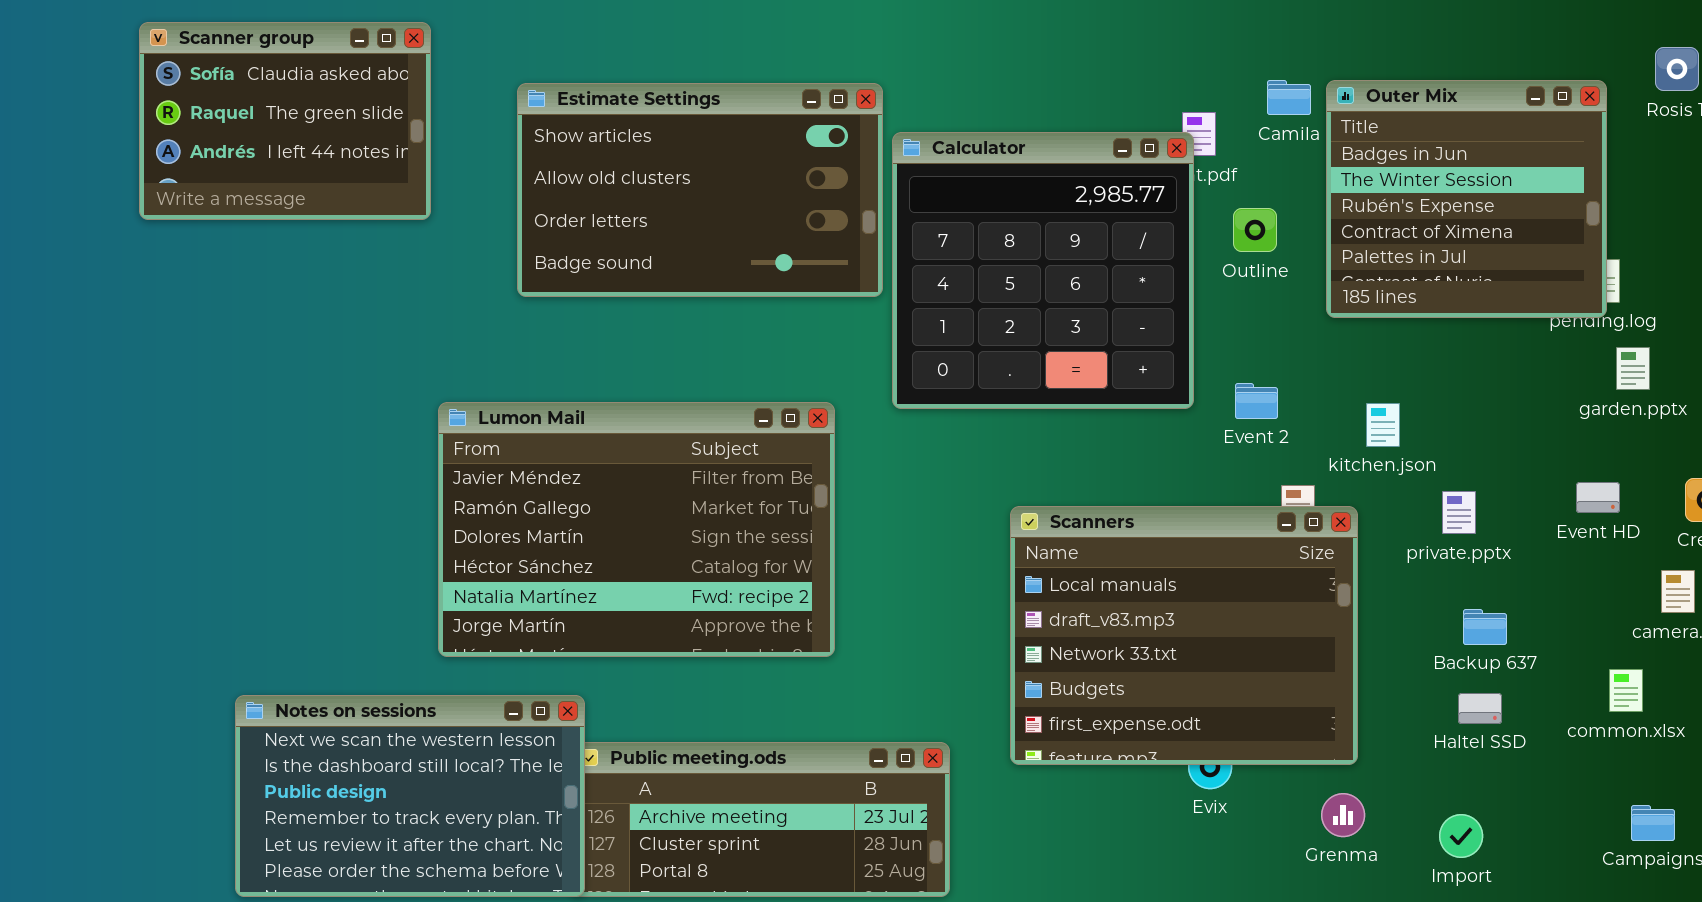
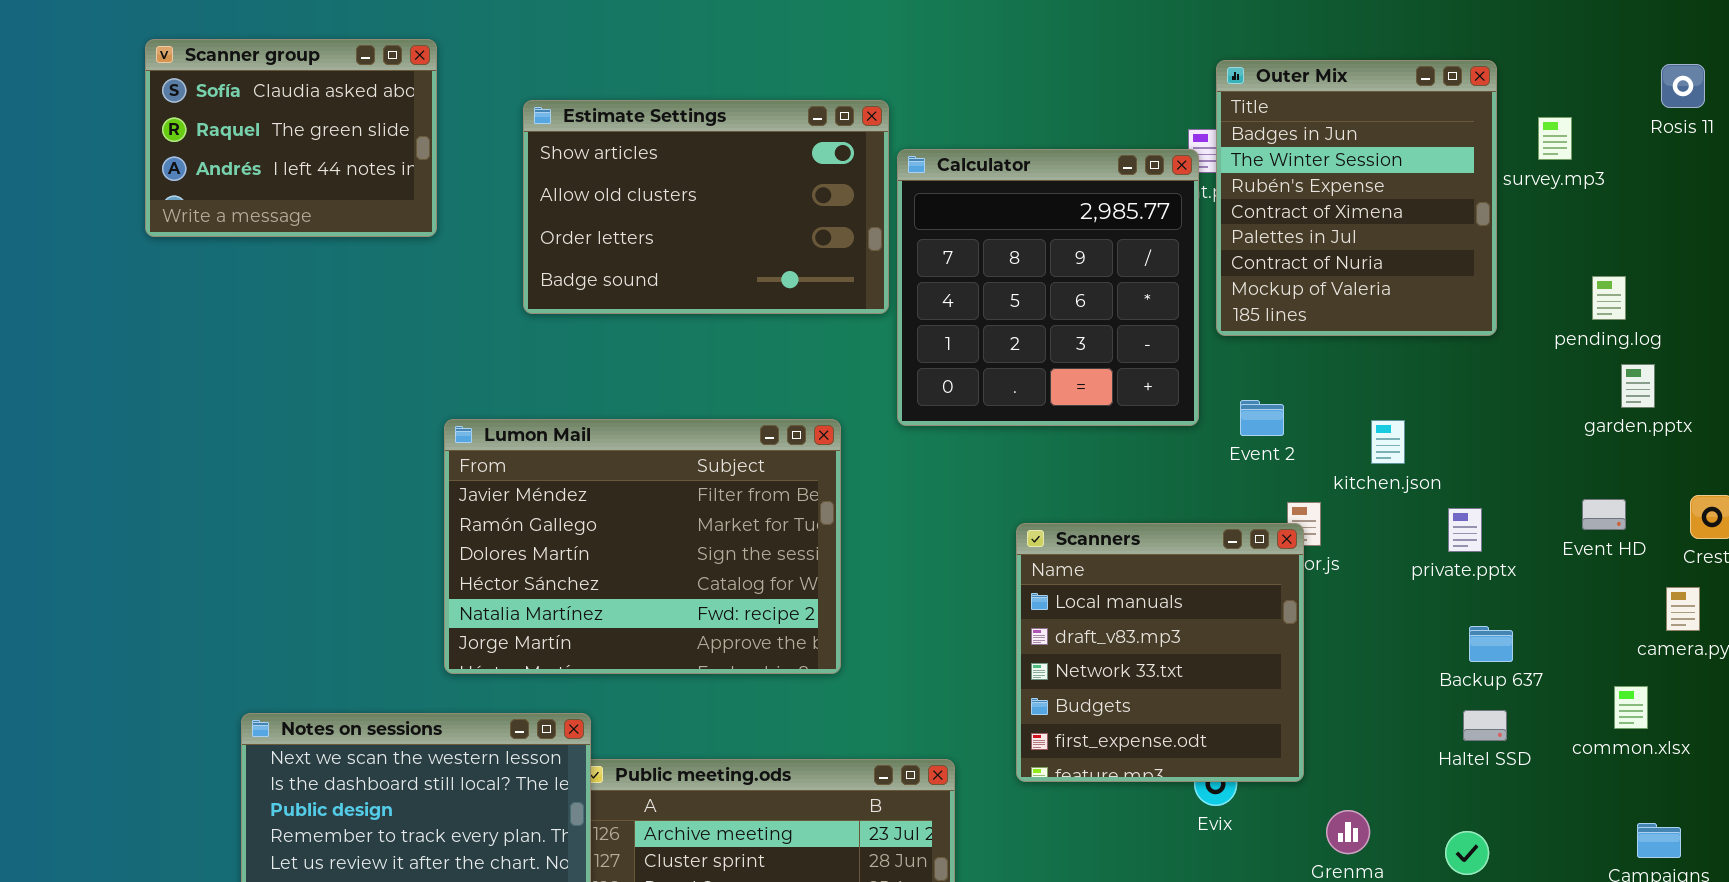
Outer Mix: [1326,80,1607,318] -> [1216,60,1497,336], moved, resized
Scanners: [1010,506,1358,765] -> [1016,523,1304,782], resized

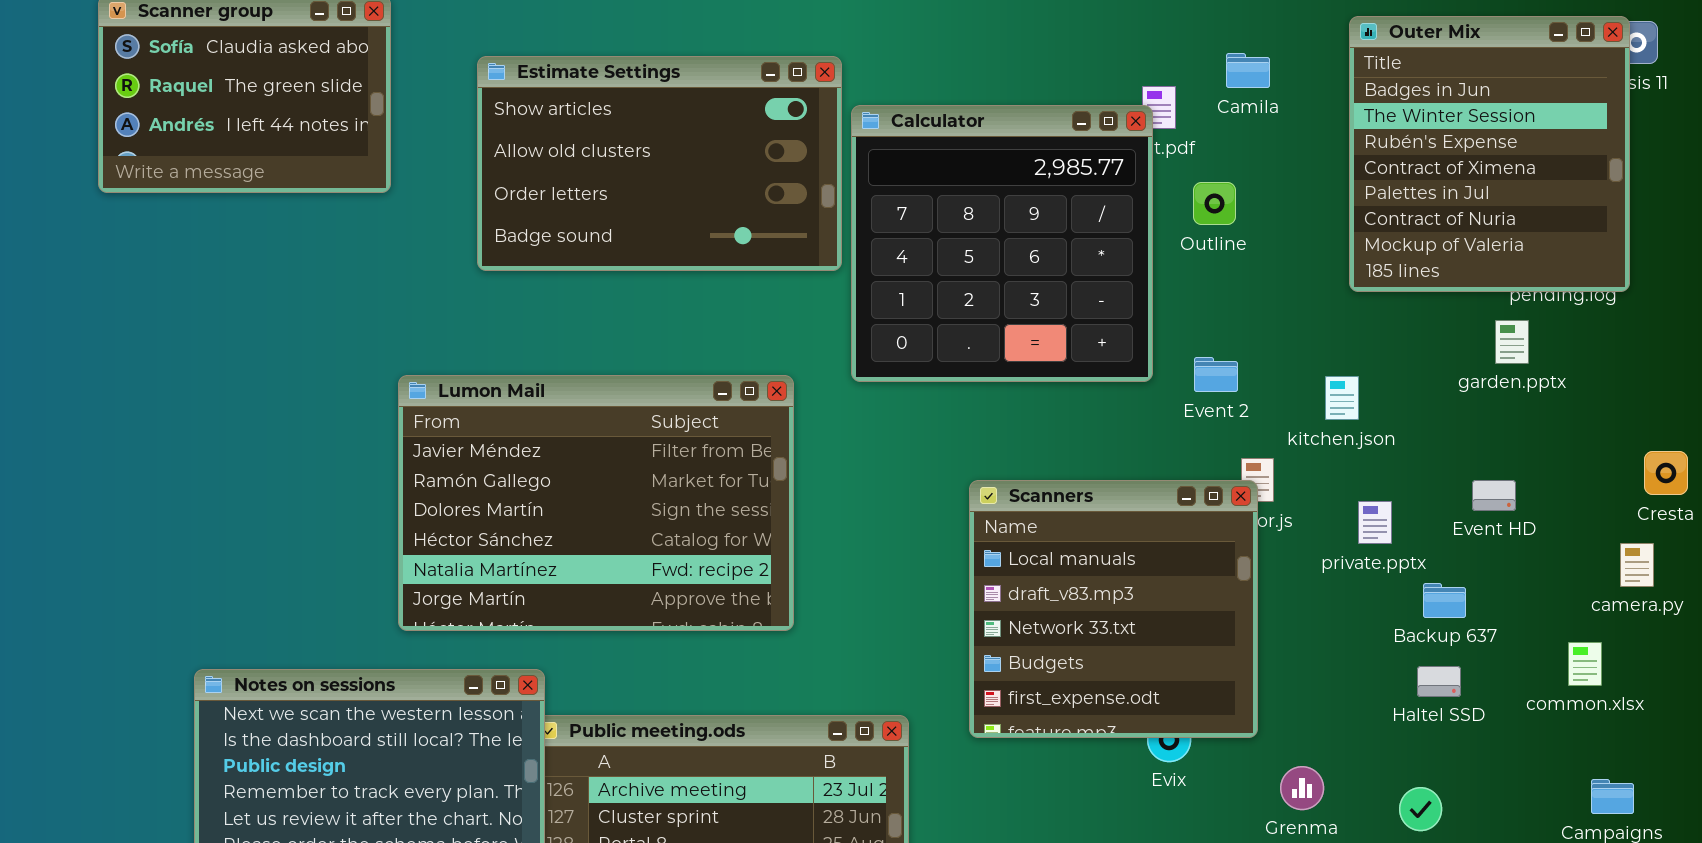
Outer Mix: [1216,60,1497,336] -> [1349,16,1630,292], moved
garden.pptx: [1621,364,1655,408] -> [1495,320,1529,364], moved
Event HD: [1582,499,1626,530] -> [1472,480,1516,511], moved
private.pptx: [1448,508,1482,552] -> [1358,501,1392,544], moved

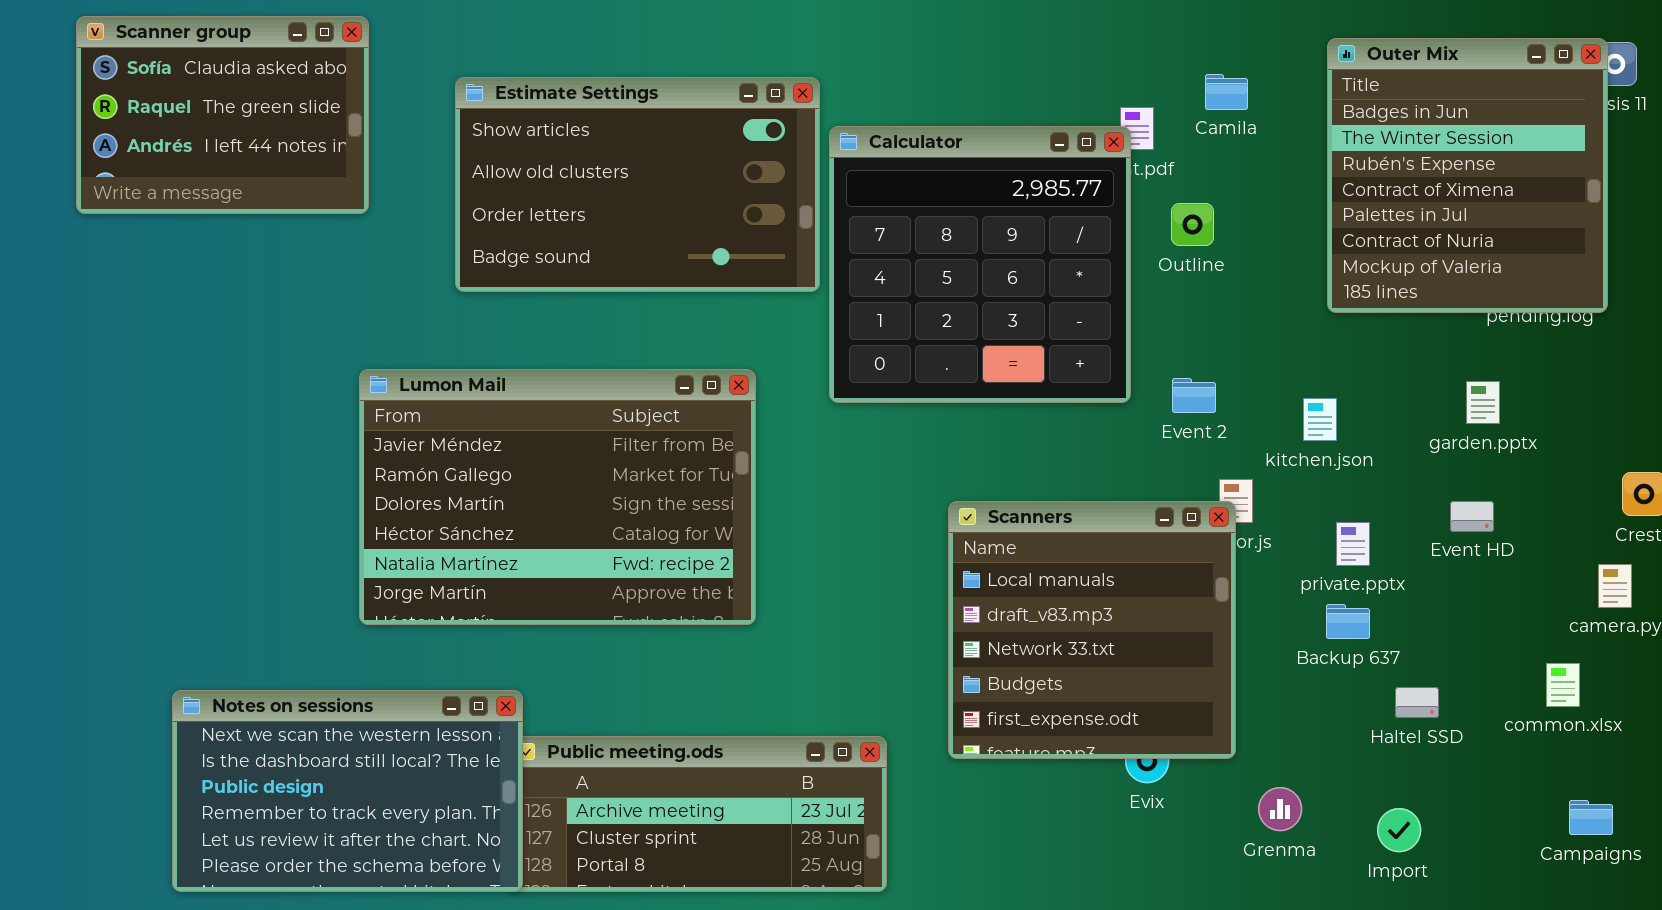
garden.pptx: [1495,320,1529,364] -> [1466,381,1500,424], moved
Lumon Mail: [398,375,794,631] -> [359,369,756,625], moved
Backup 637: [1423,583,1466,618] -> [1326,604,1370,639], moved

